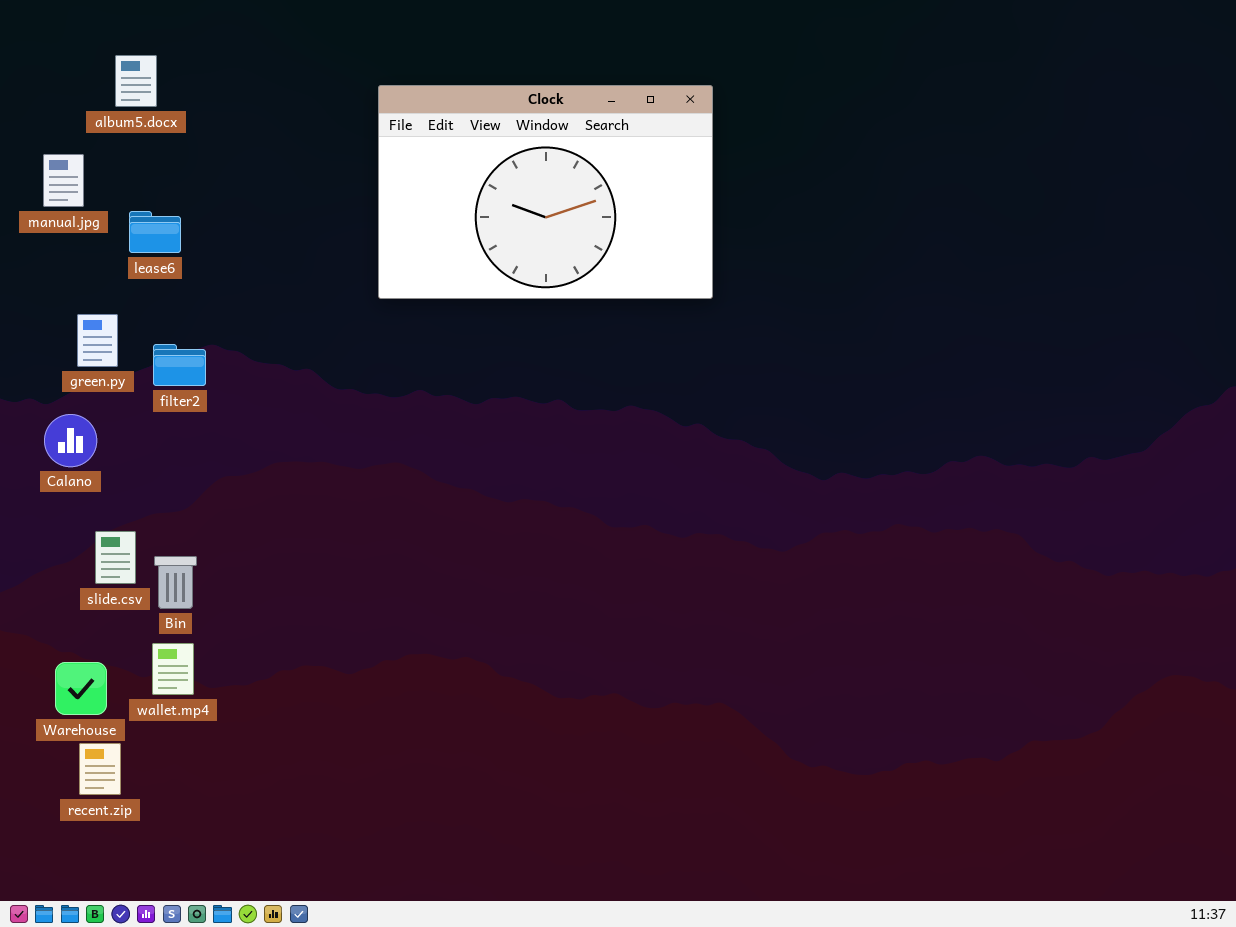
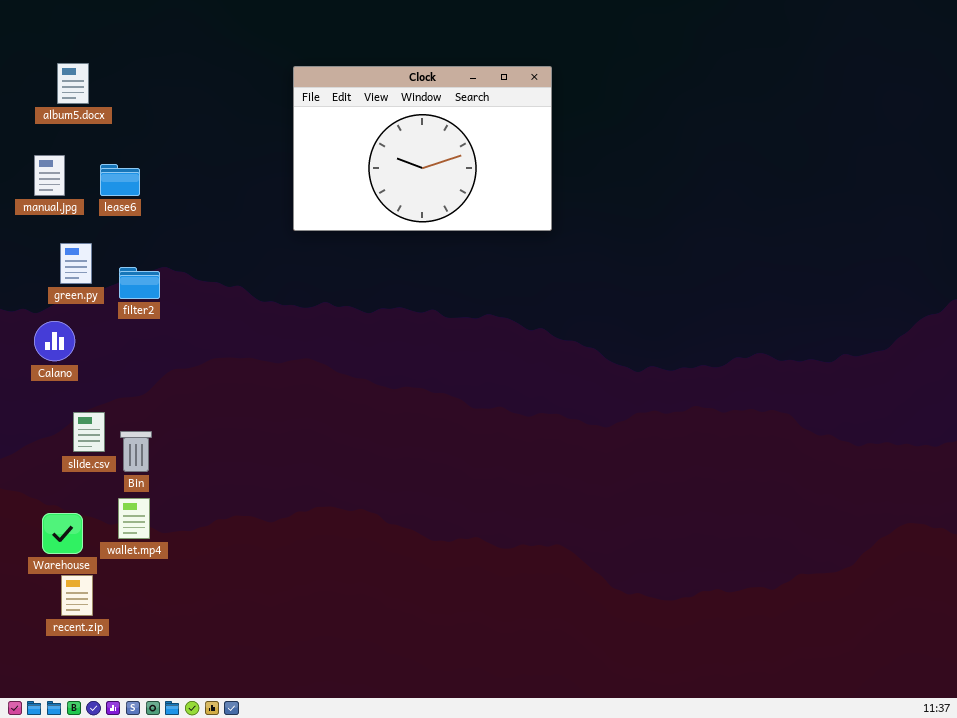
album5.docx: [115,55,157,107] -> [57,63,89,104], moved
manual.jpg: [43,154,84,207] -> [34,155,65,196], moved

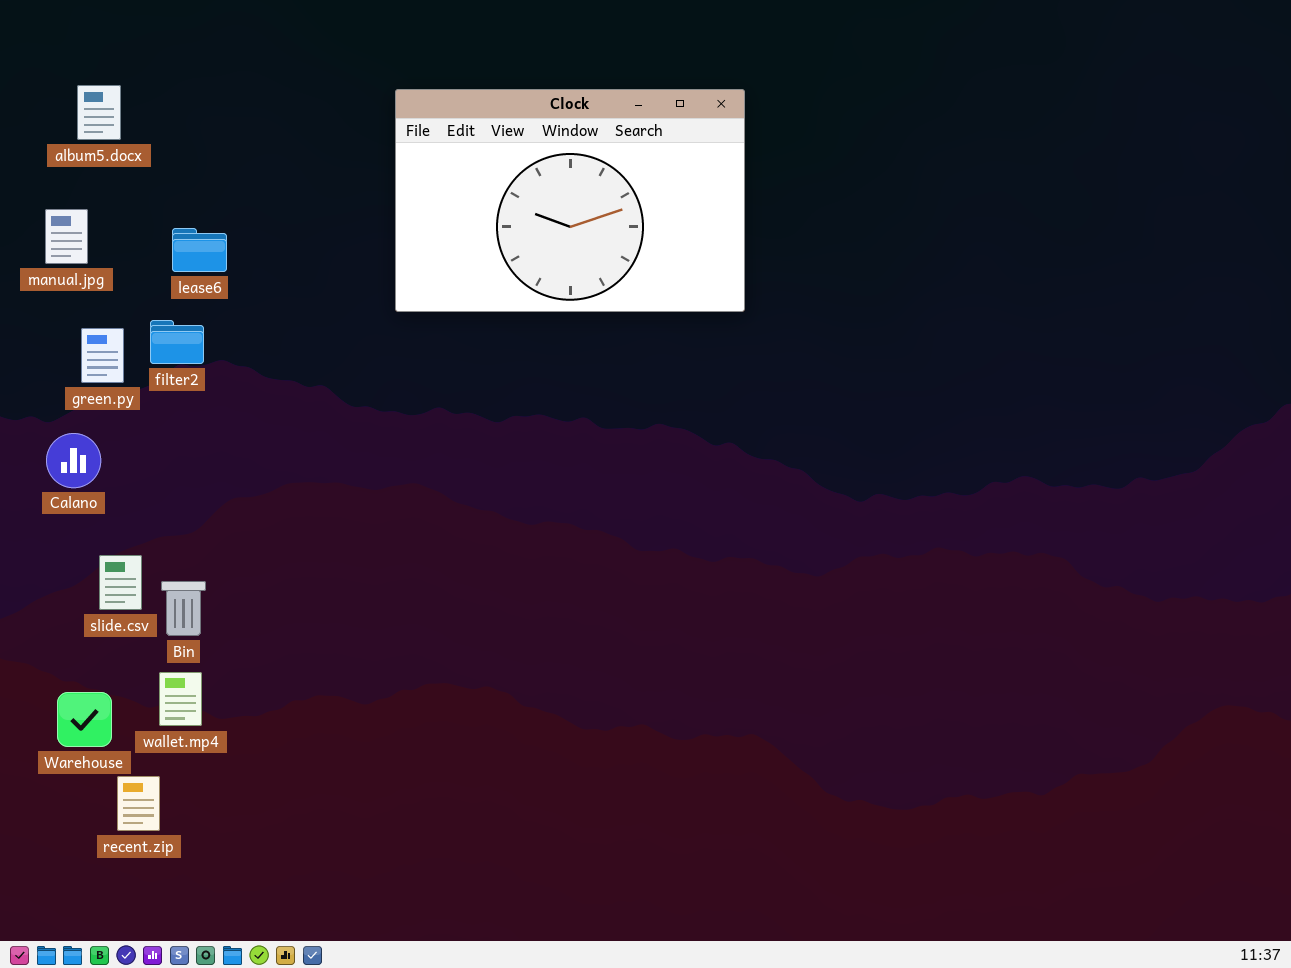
lease6: [100,164,140,196] -> [172,228,227,272], moved
filter2: [119,267,160,299] -> [150,320,204,364], moved
recent.zip: [61,575,93,616] -> [117,776,160,831], moved

